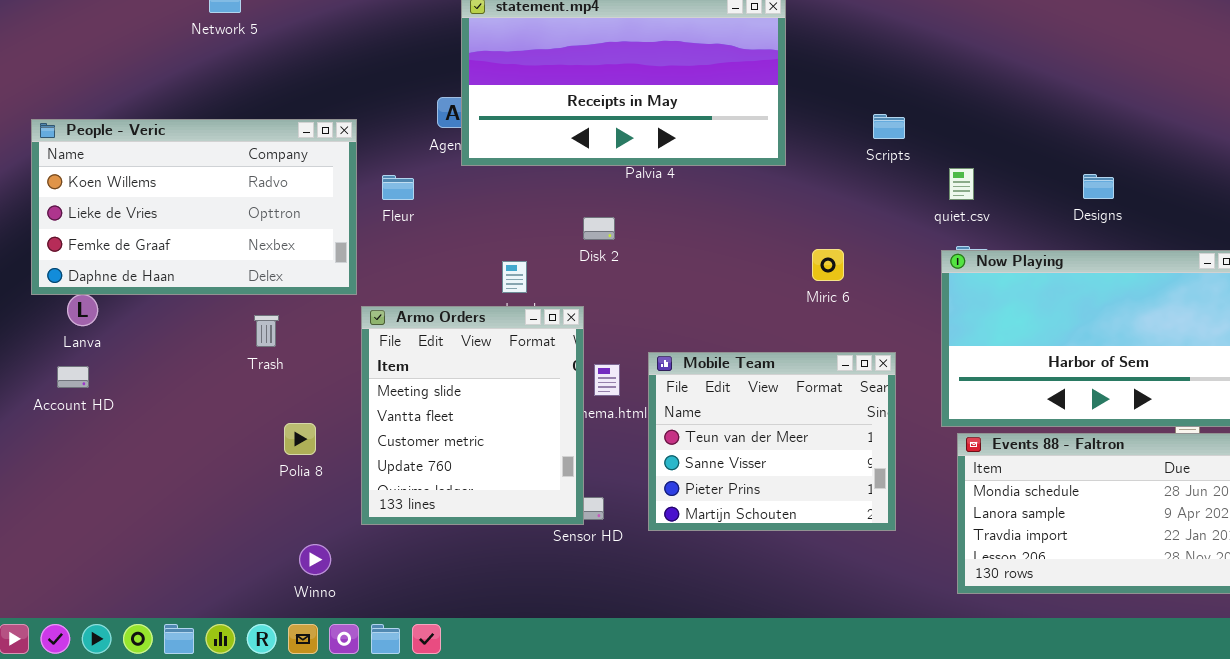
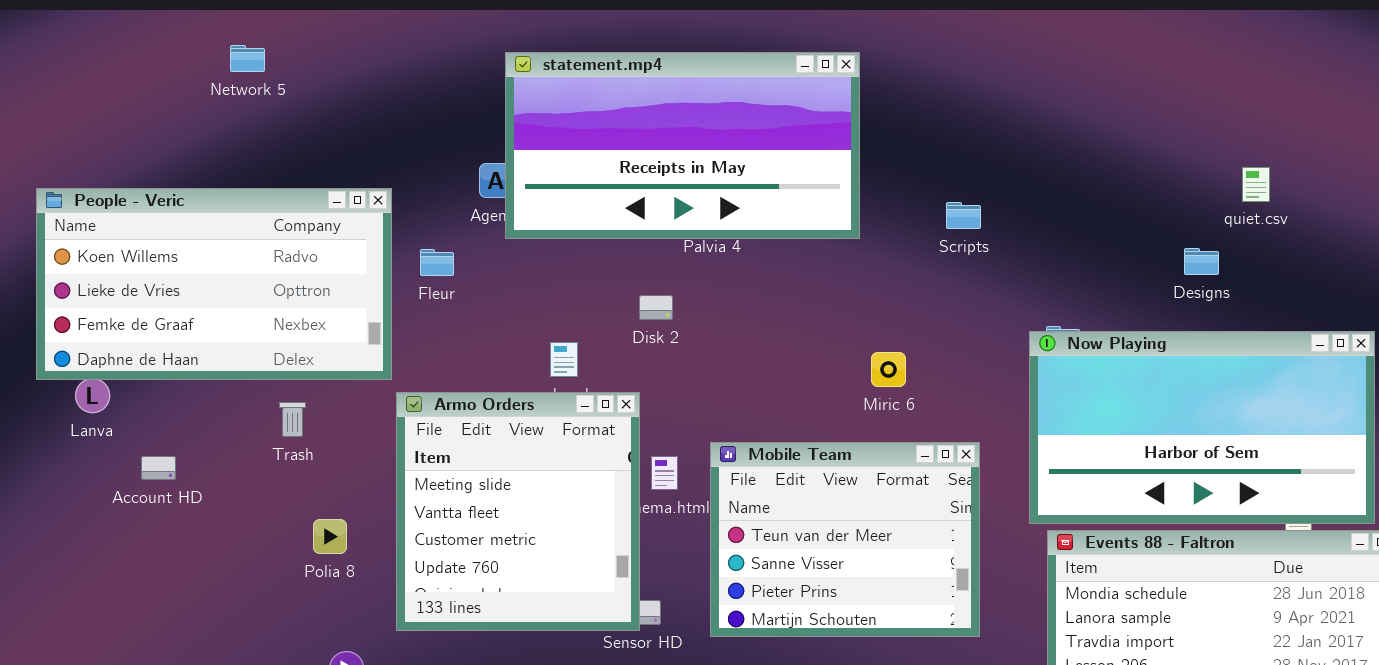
Scripts: [873,114,905,139] -> [946,202,981,229], moved
quiet.csv: [949,168,974,200] -> [1242,167,1270,202], moved
Miric 6: [812,249,844,281] -> [871,352,906,387], moved
Account HD: [57,366,89,388] -> [141,456,176,480], moved

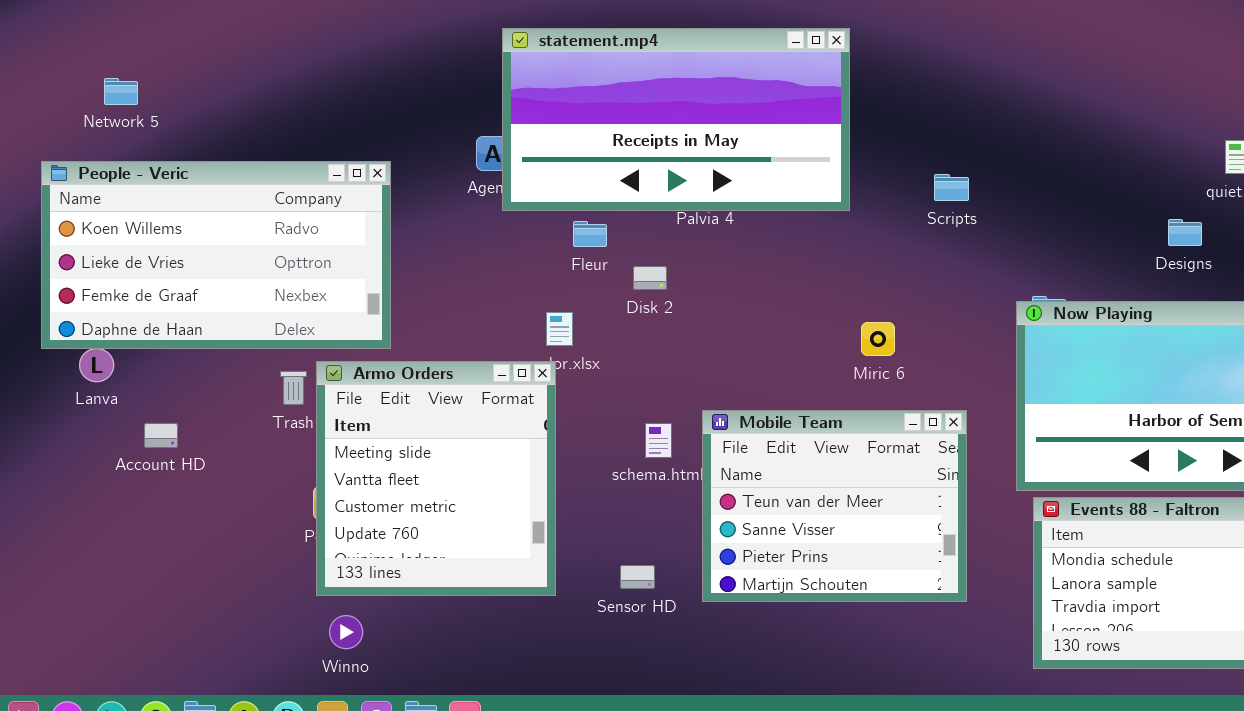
Network 5: [230,45,265,72] -> [104,78,138,105], moved
Fleur: [420,249,454,276] -> [573,221,607,247], moved
Armo Orders: [396,392,640,631] -> [316,361,556,596], moved

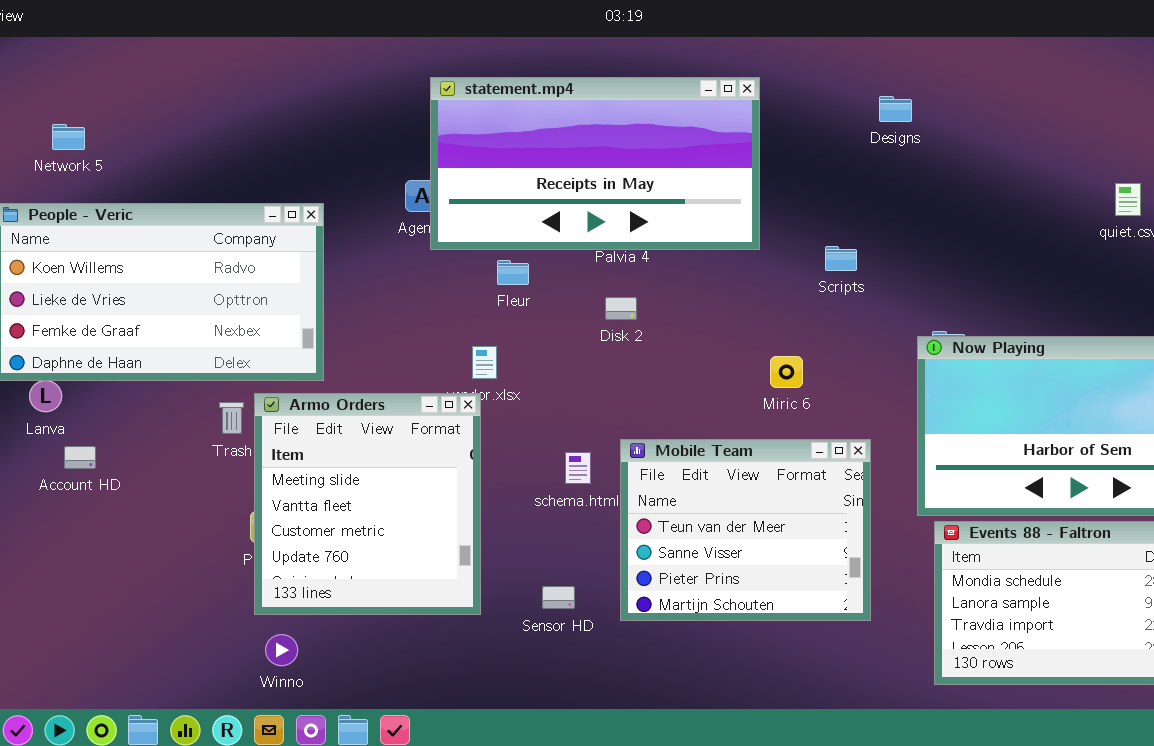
Scripts: [934,174,969,201] -> [825,246,857,271], moved
Designs: [1168,219,1202,246] -> [879,96,912,122], moved
Disk 2: [633,266,667,290] -> [605,297,637,320], moved
Account HD: [144,423,178,448] -> [64,446,96,469], moved

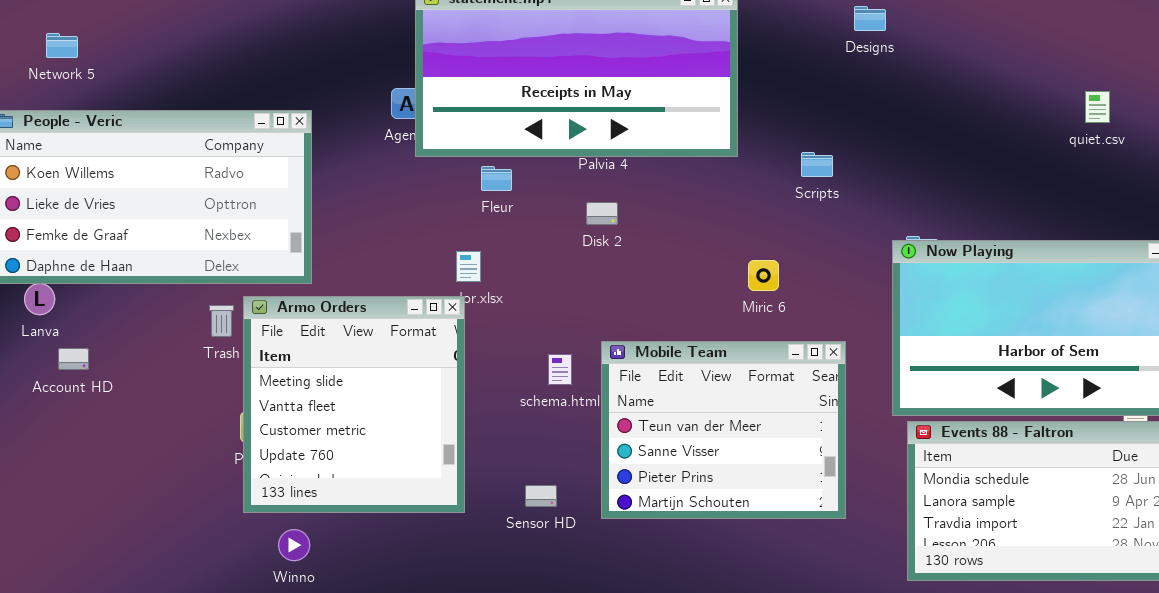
Winno: [265,634,298,666] -> [278,529,310,561], moved

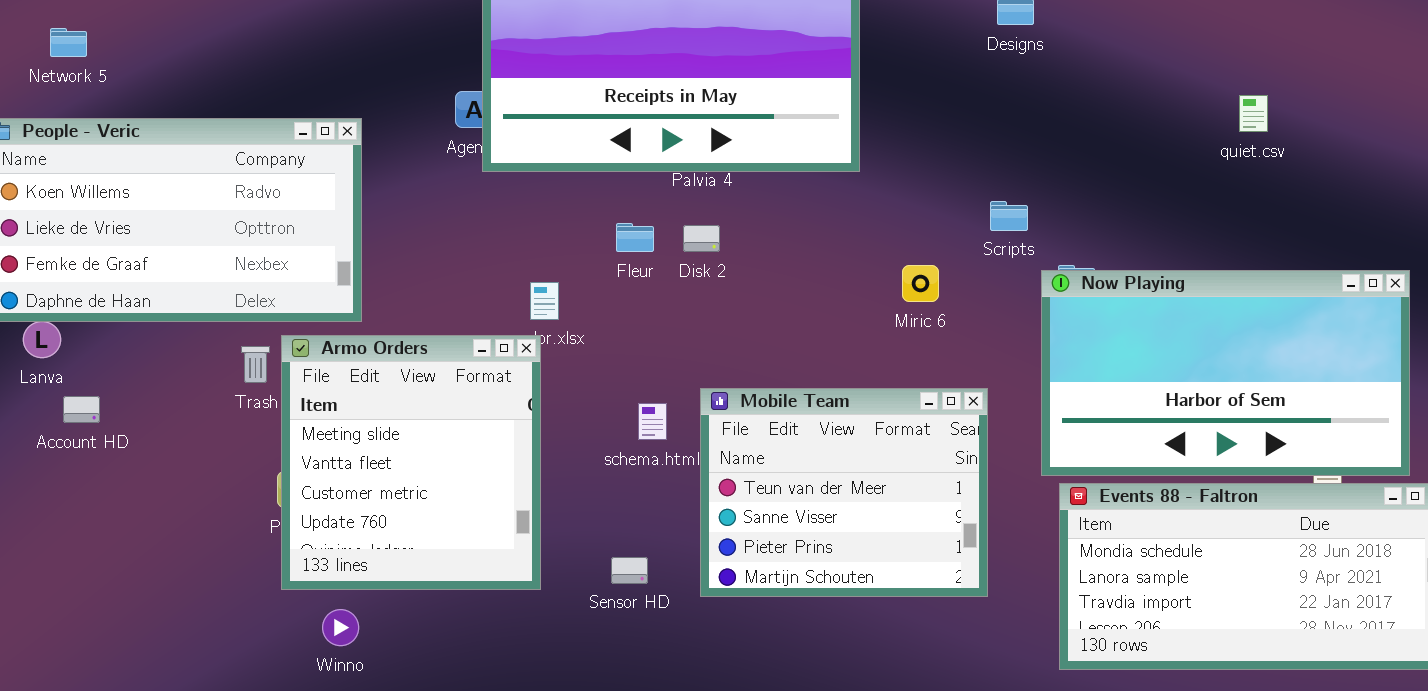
quiet.csv: [1085,91,1110,123] -> [1239,95,1268,132], moved
Scripts: [801,152,833,177] -> [990,201,1028,231], moved
Fleur: [481,166,512,191] -> [616,223,654,252], moved
Miric 6: [748,260,779,291] -> [902,265,939,302], moved

